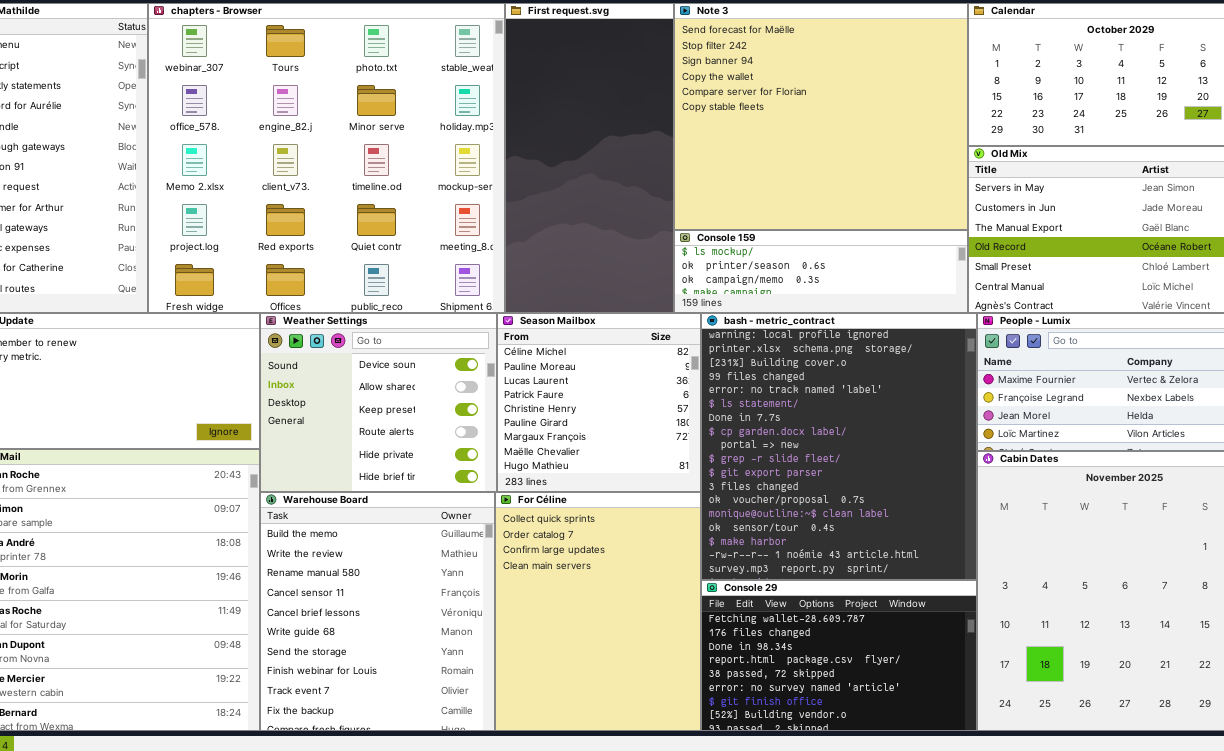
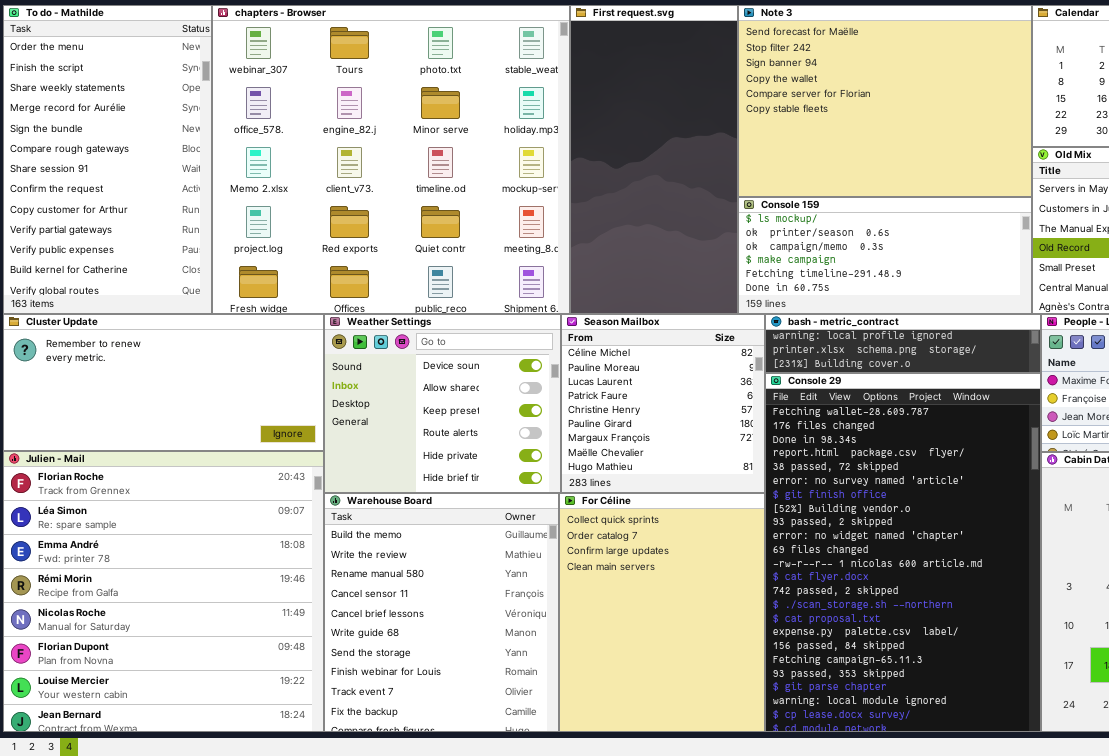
Note 3: [674,3,968,230] -> [738,5,1032,197], resized
Console 159: [674,230,968,313] -> [738,197,1032,314], resized
bash - metric_contract: [701,313,977,580] -> [765,314,1041,373], resized
Console 29: [701,580,977,731] -> [765,373,1041,732], resized

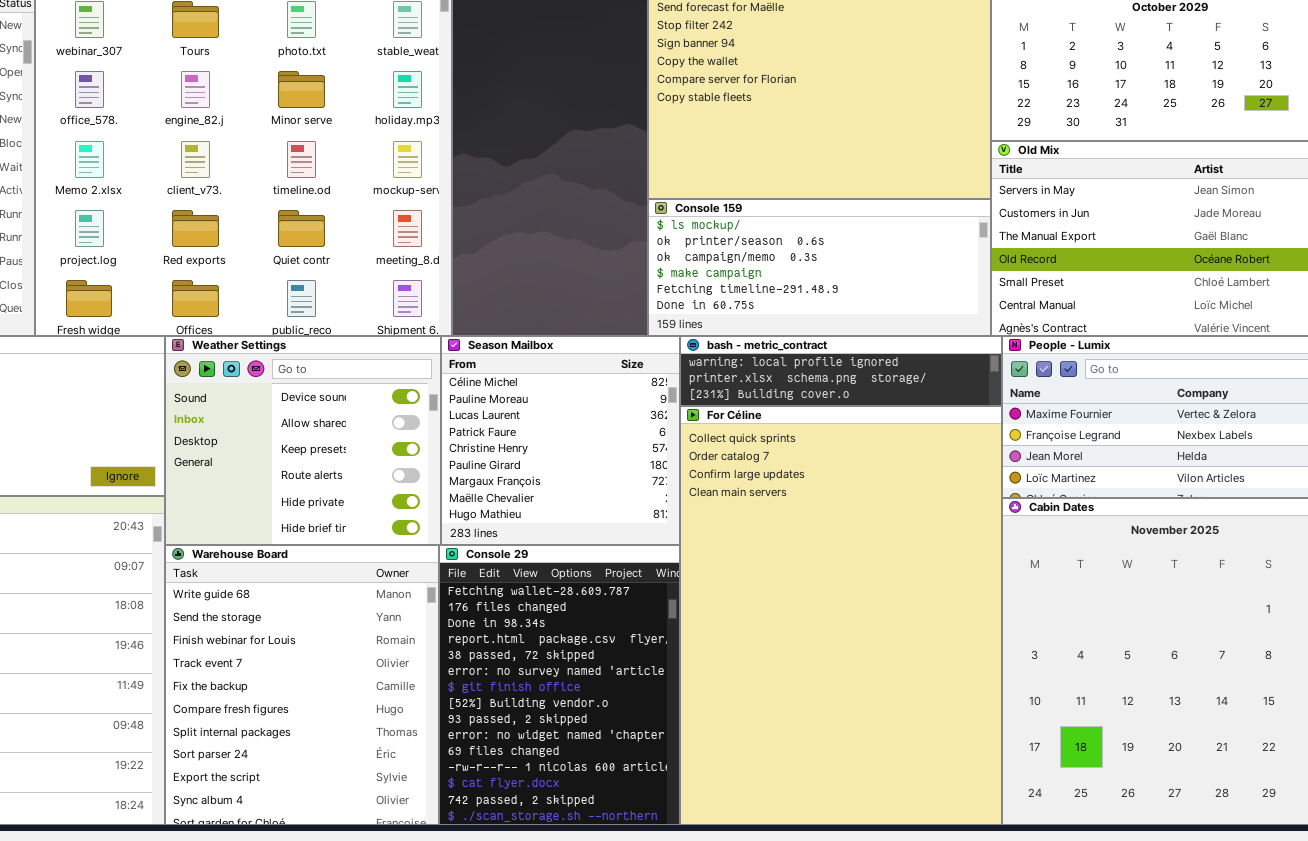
Console 29: [765,373,1041,732] -> [439,545,680,825], moved, resized
Warehouse Board: [324,493,559,732] -> [165,545,439,825], scrolled down 5 rows
For Céline: [559,493,765,732] -> [680,406,1002,825], moved, resized

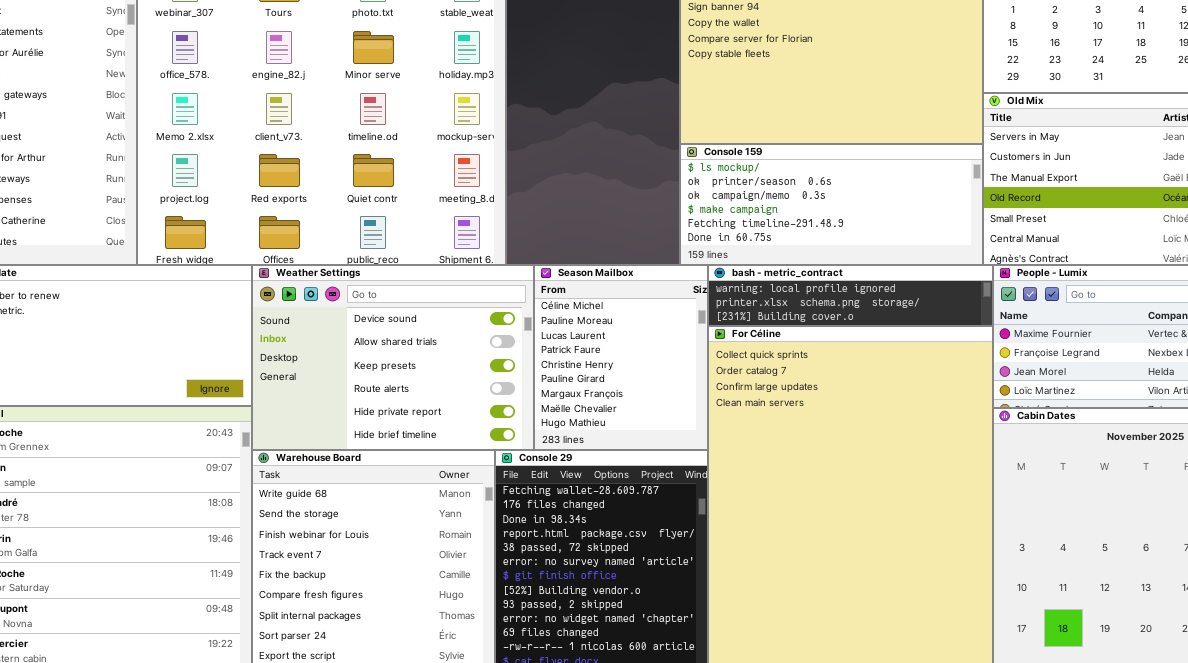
Weather Settings: [165,336,441,545] -> [252,265,534,450], resized
Season Mailbox: [441,336,680,545] -> [534,265,708,450], resized

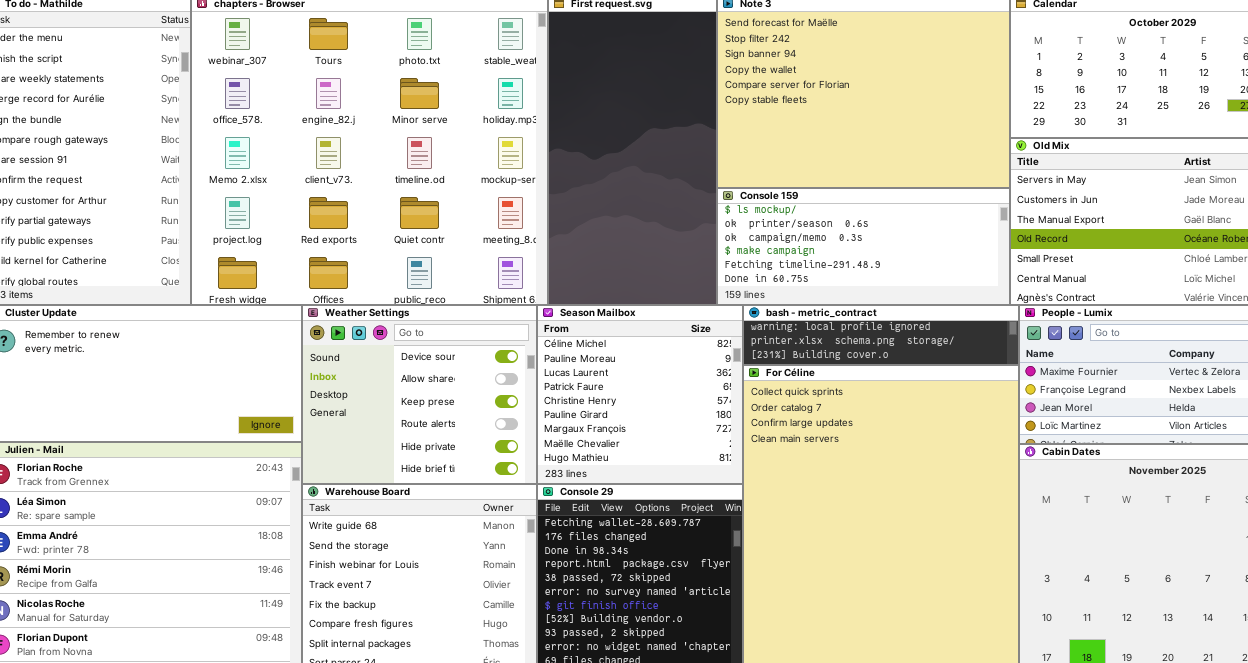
Weather Settings: [252,265,534,450] -> [302,305,537,484], resized
Season Mailbox: [534,265,708,450] -> [537,305,743,484], resized

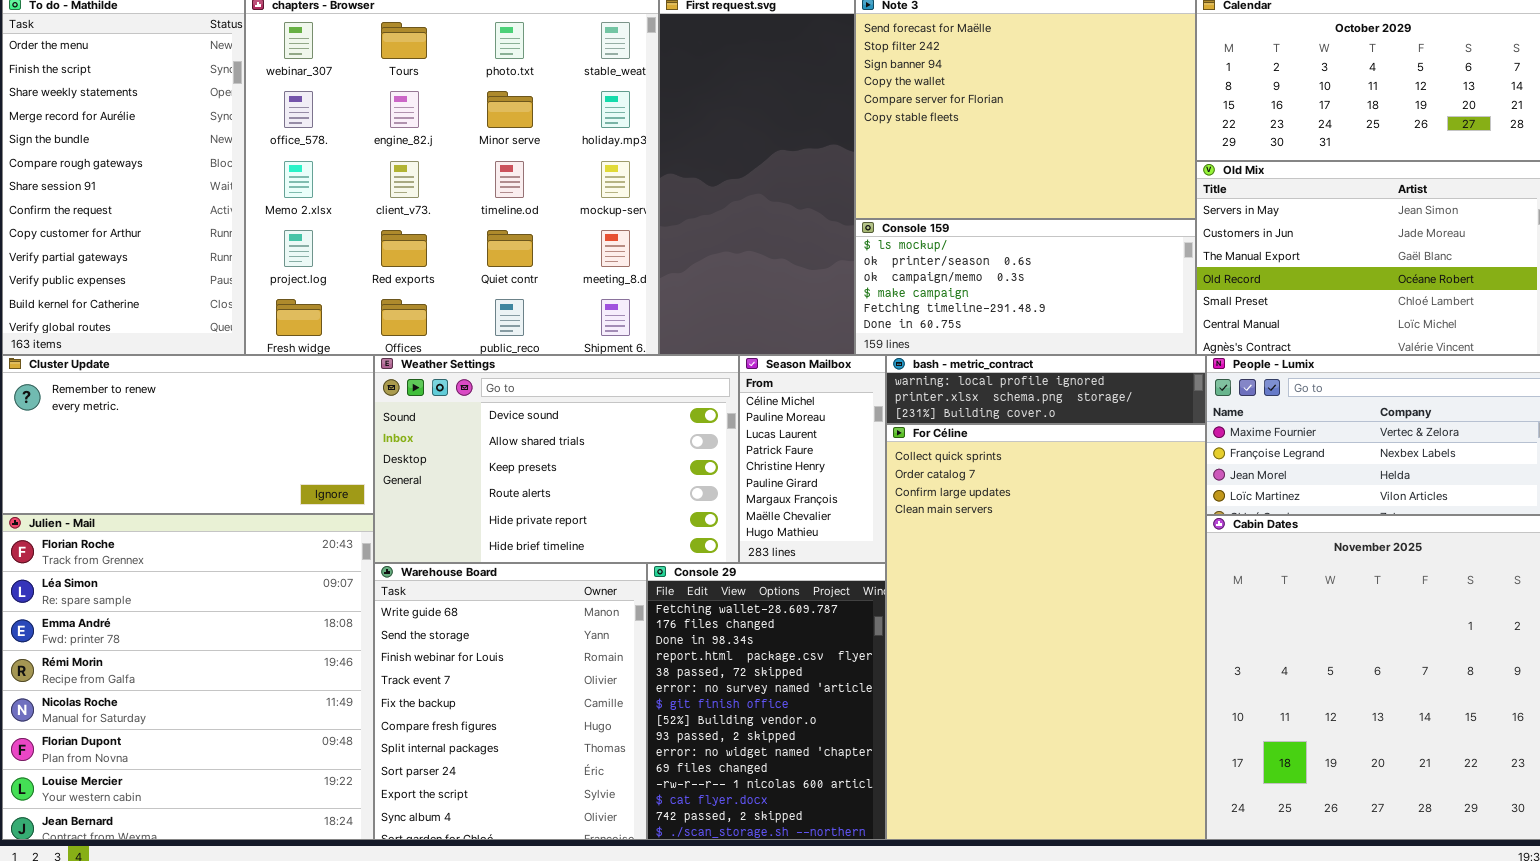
Weather Settings: [302,305,537,484] -> [374,355,739,563], resized
Season Mailbox: [537,305,743,484] -> [739,355,886,563], resized

